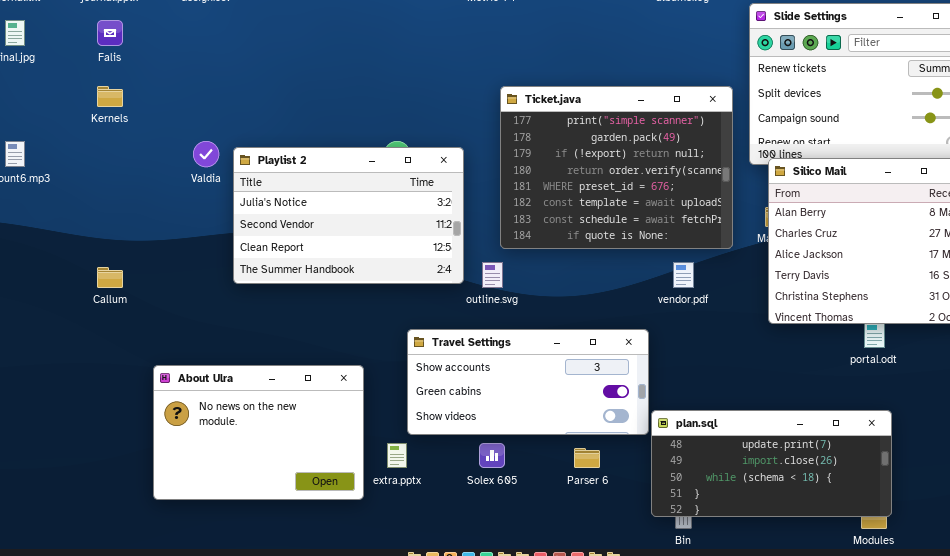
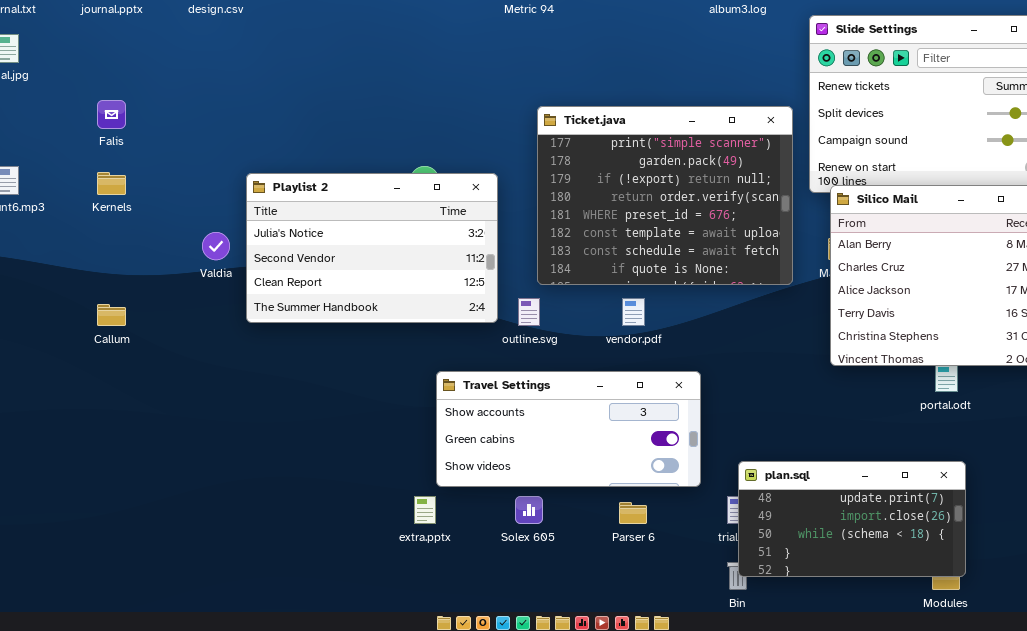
Falis: [97,20,123,46] -> [97,100,126,129], moved
Kernels: [97,86,123,107] -> [97,172,126,195], moved
Valdia: [193,141,219,167] -> [202,232,230,260], moved
vendor.pdf: [673,262,694,288] -> [622,298,645,326], moved
About Ulra: [153,365,364,500] -> none, closed
plan.sql: [651,410,892,517] -> [738,461,966,577], resized

